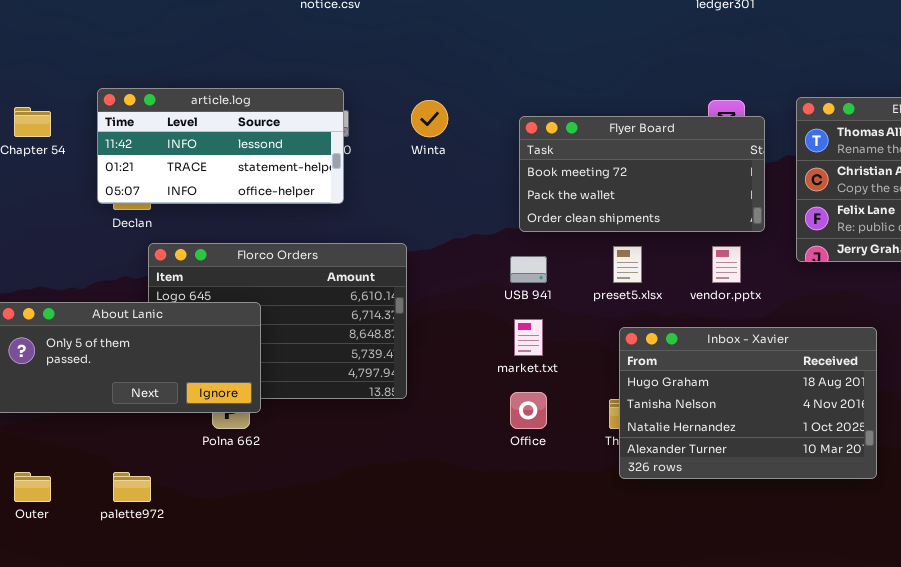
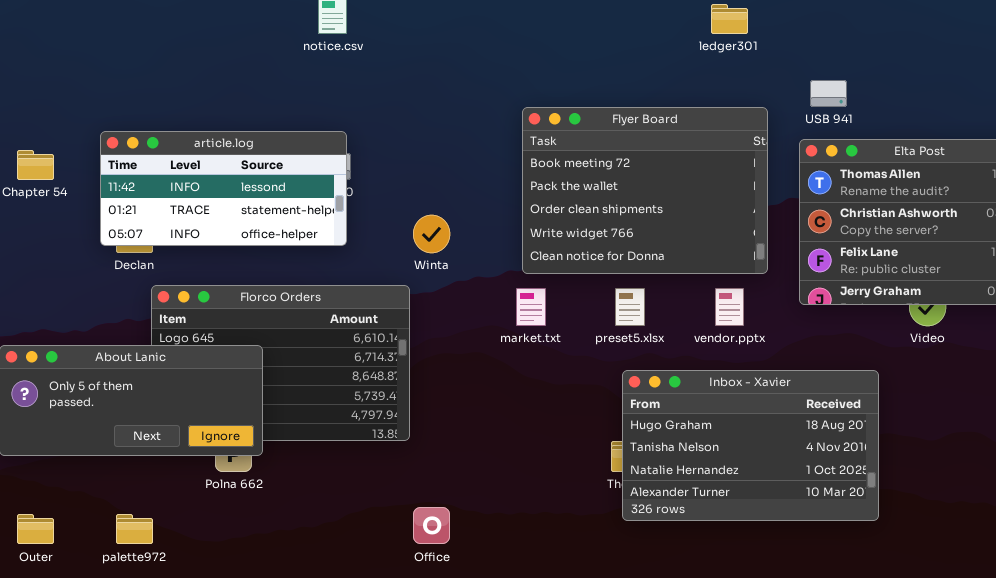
Winta: [411,100,448,137] -> [413,215,450,253], moved
Flyer Board: [519,116,765,232] -> [522,107,768,274], resized
USB 941: [510,256,547,283] -> [810,80,847,107], moved
market.txt: [514,319,543,356] -> [516,288,546,326], moved
Office: [510,392,547,429] -> [413,507,450,544], moved

